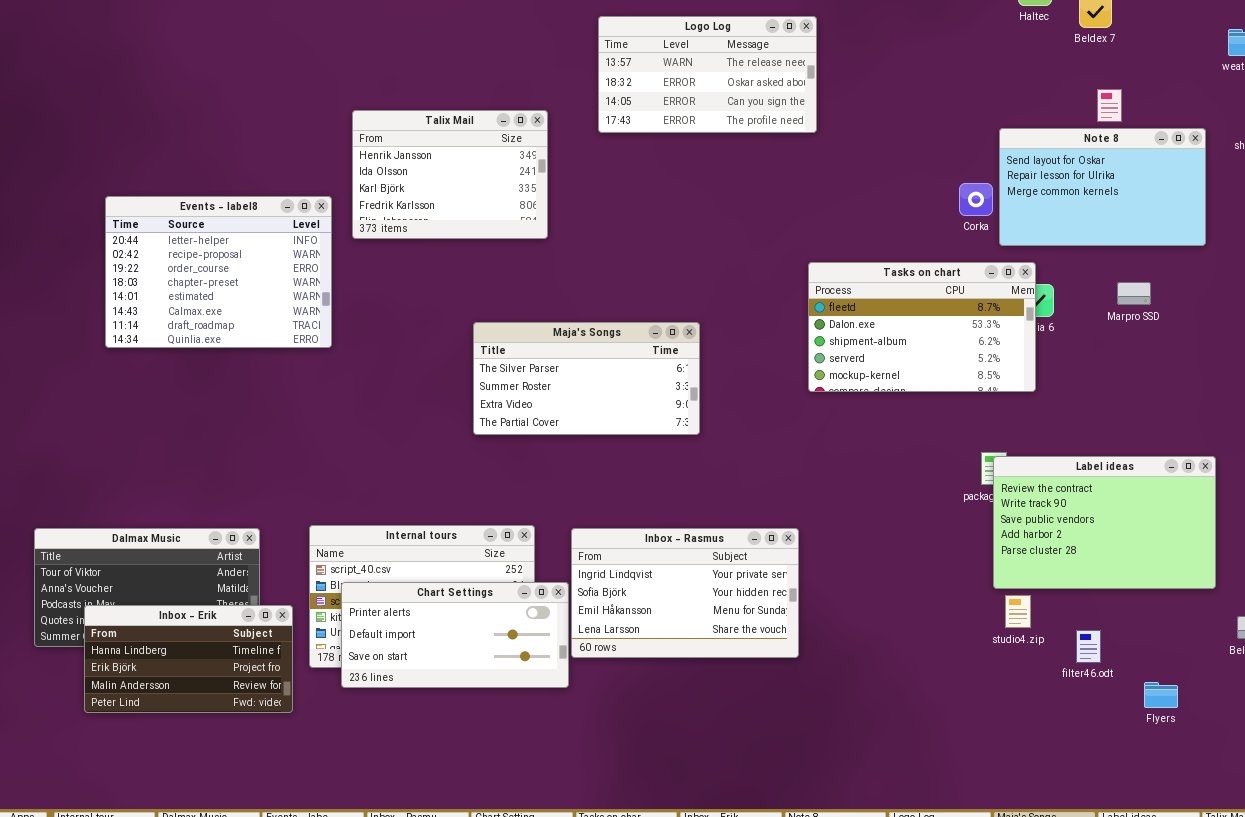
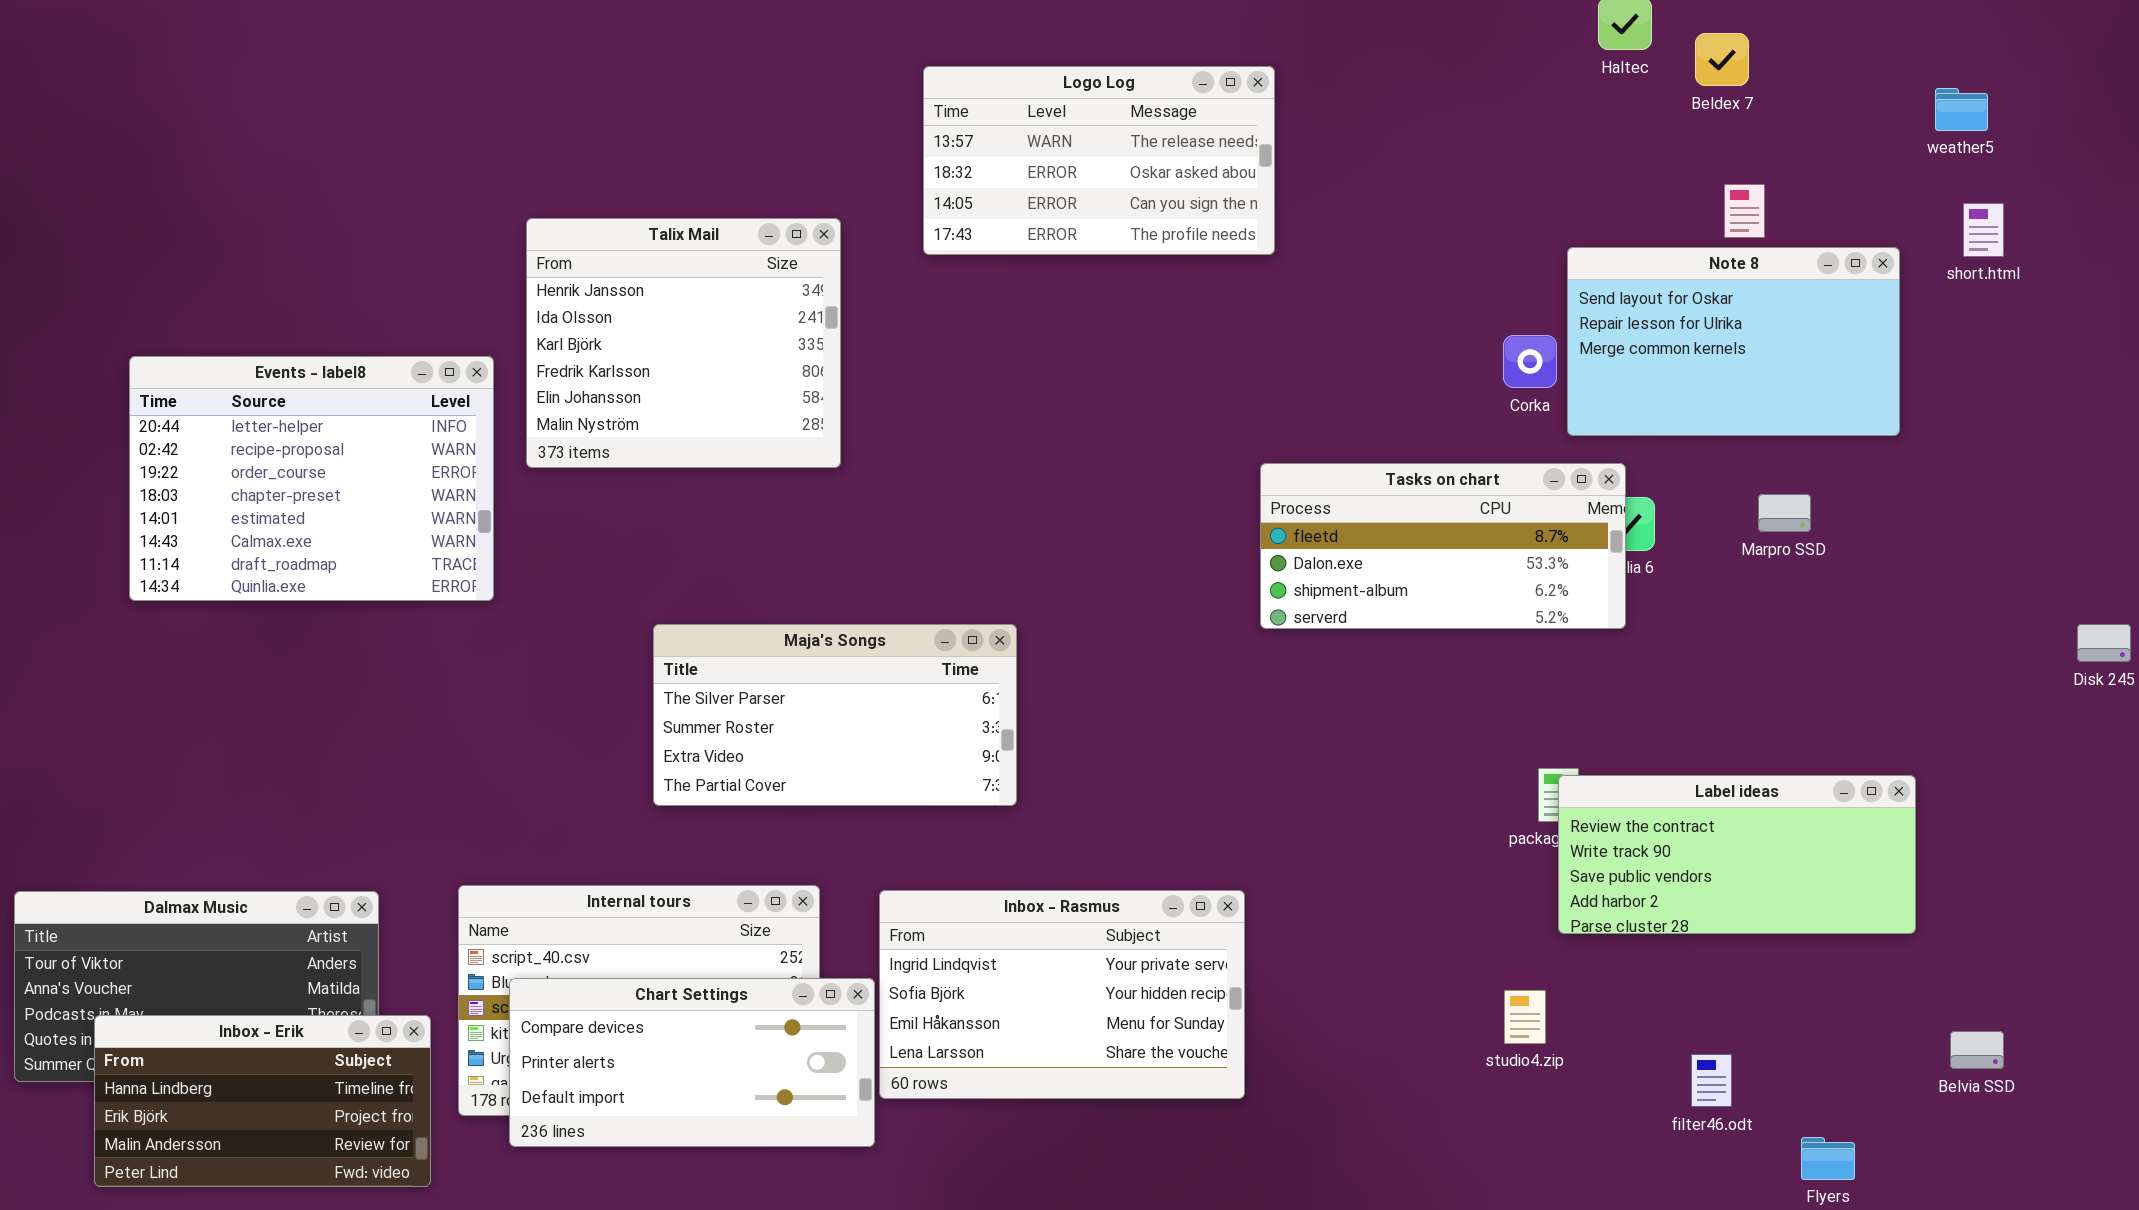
Talix Mail: [352,110,548,239] -> [526,218,841,468], resized
Tasks on chart: [808,262,1036,392] -> [1260,463,1626,629], resized
Maja's Songs: [473,322,700,435] -> [653,624,1017,806], moved
Label ideas: [993,456,1216,589] -> [1558,775,1916,934], resized
Chart Settings: [341,582,569,688] -> [509,978,875,1147], scrolled up 1 row
studio4.zip: [1005,595,1031,628] -> [1504,990,1546,1044], moved

